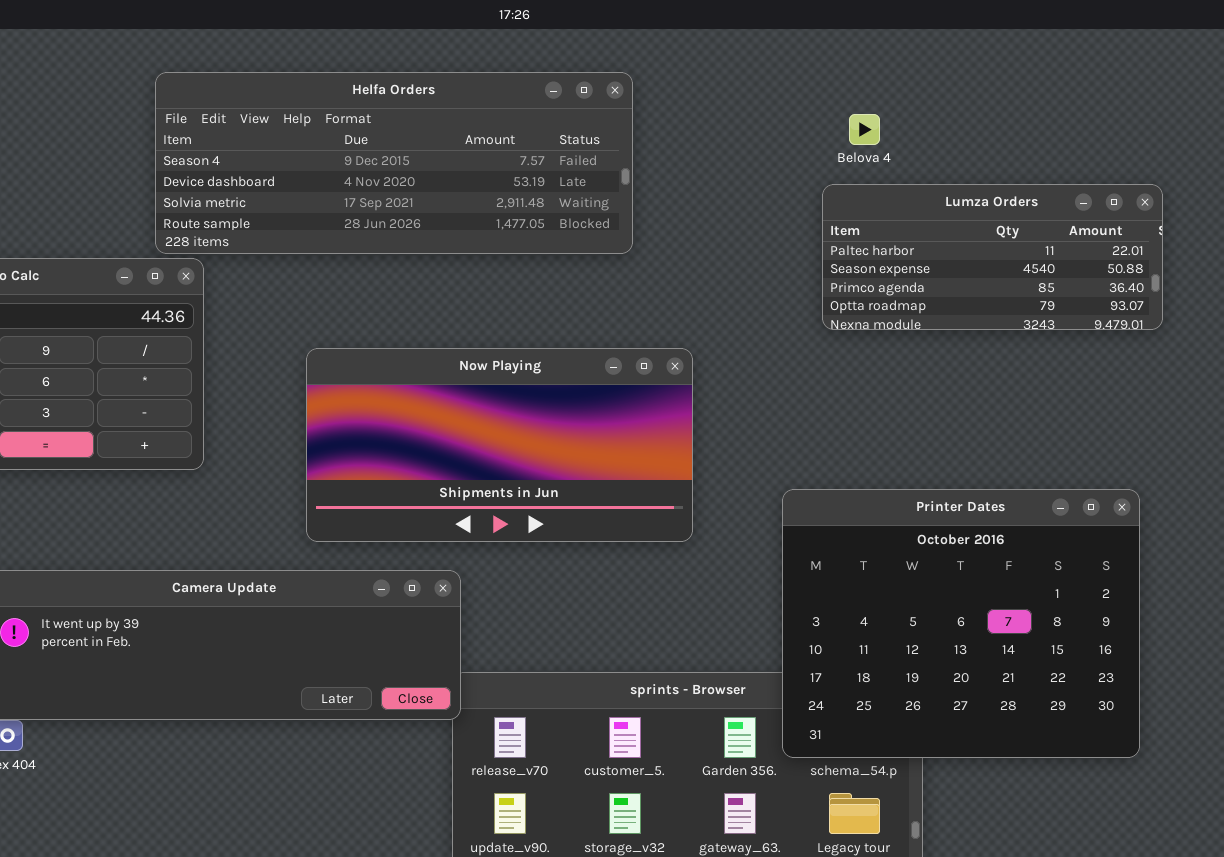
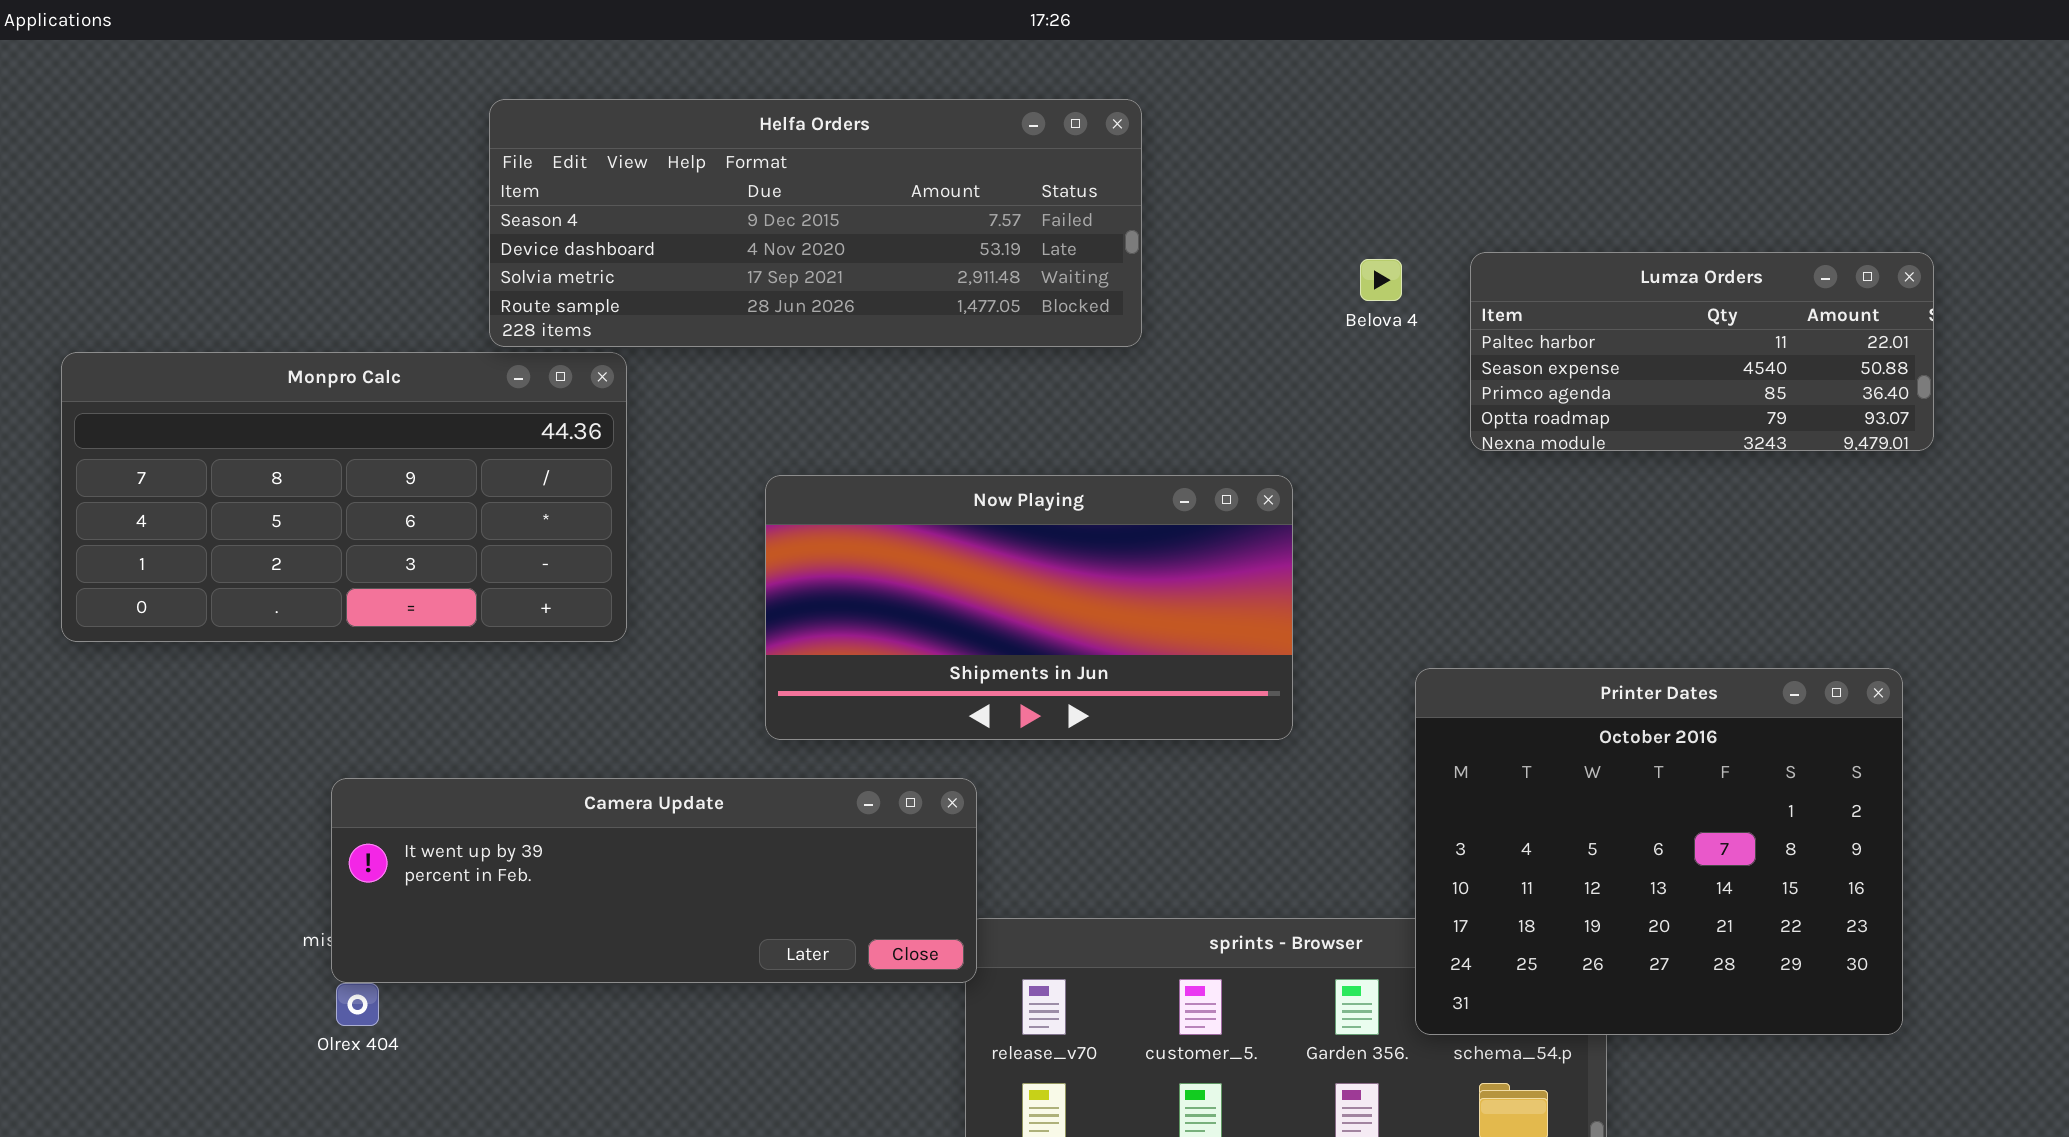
Helfa Orders: [155,72,633,254] -> [489,99,1142,347], moved
Belova 4: [849,114,880,145] -> [1360,259,1402,301], moved

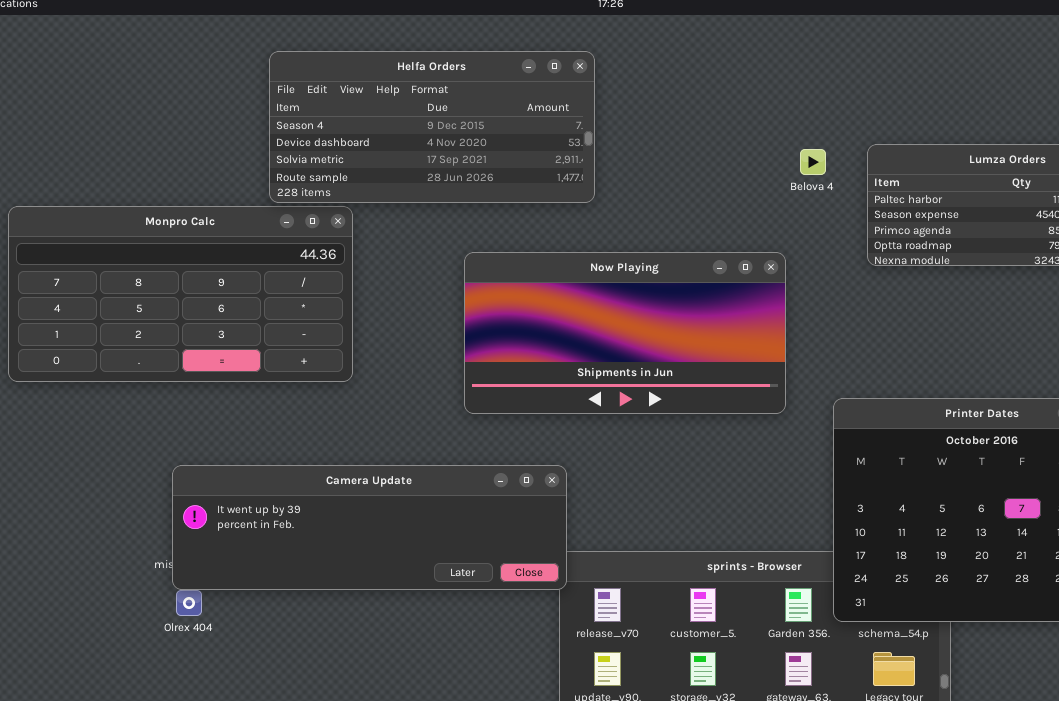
Helfa Orders: [489,99,1142,347] -> [269,51,595,203], resized
Now Playing: [765,475,1293,740] -> [464,252,786,414], moved

